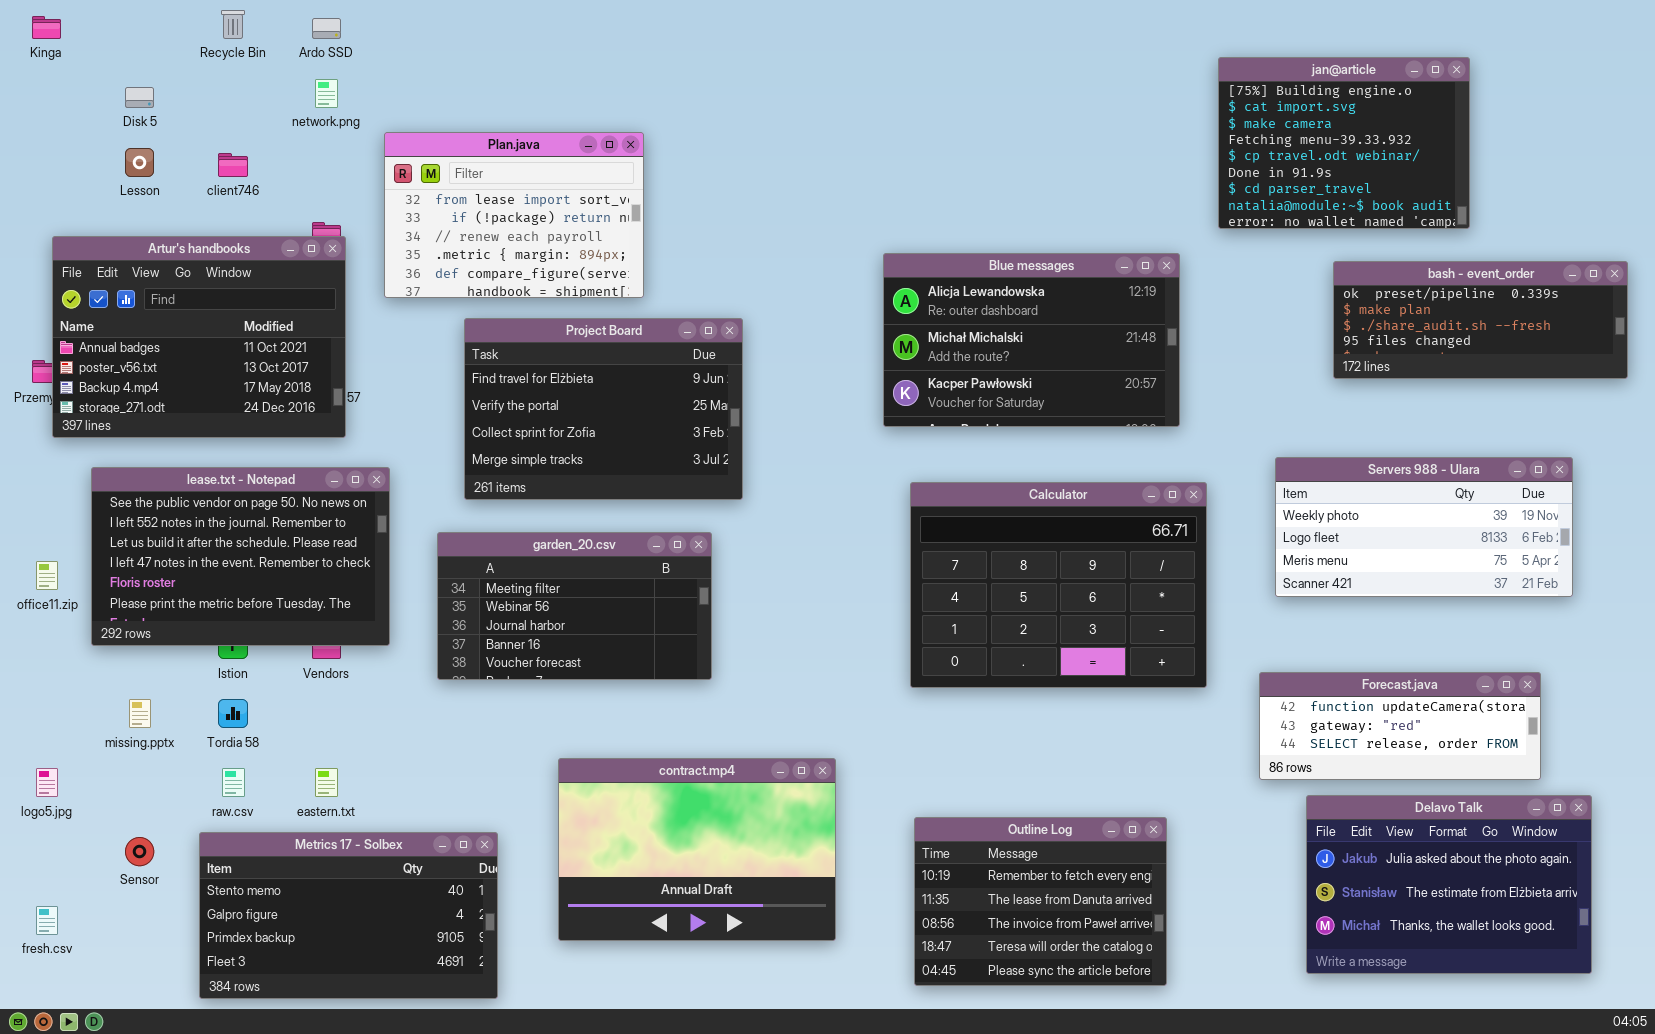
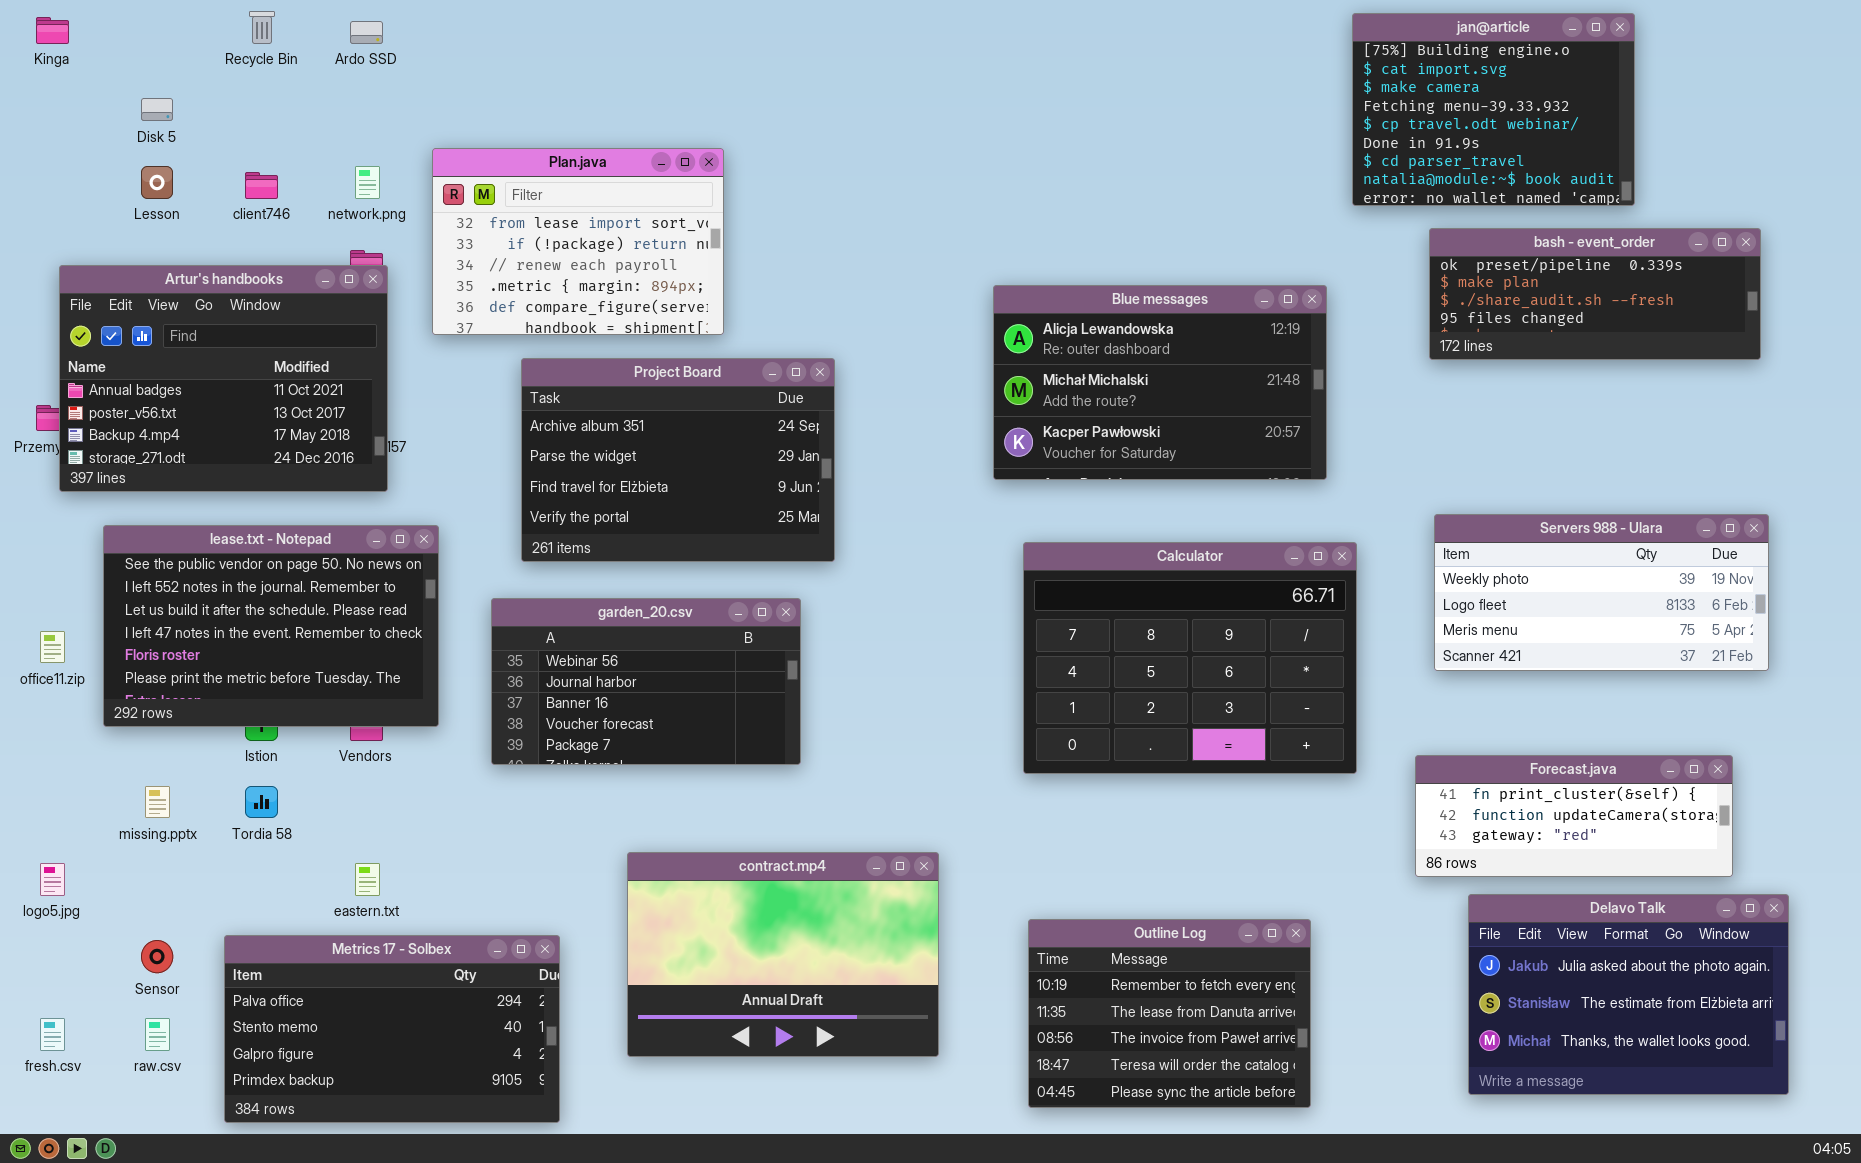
jan@article: [1218,57,1470,229] -> [1352,13,1635,206], moved
network.png: [315,79,338,108] -> [355,166,380,199], moved
bash - event_order: [1333,261,1628,379] -> [1429,228,1761,360], moved
Project Board: [464,318,743,500] -> [521,358,835,562], scrolled up 2 rows
garden_20.csv: [437,532,712,680] -> [491,598,801,765], scrolled down 1 row
Forecast.java: [1259,672,1541,780] -> [1415,755,1733,877], scrolled up 1 row
raw.csv: [222,768,245,797] -> [145,1018,170,1051], moved
Metrics 17 - Solbex: [199,832,498,999] -> [224,935,560,1123], scrolled up 1 row

